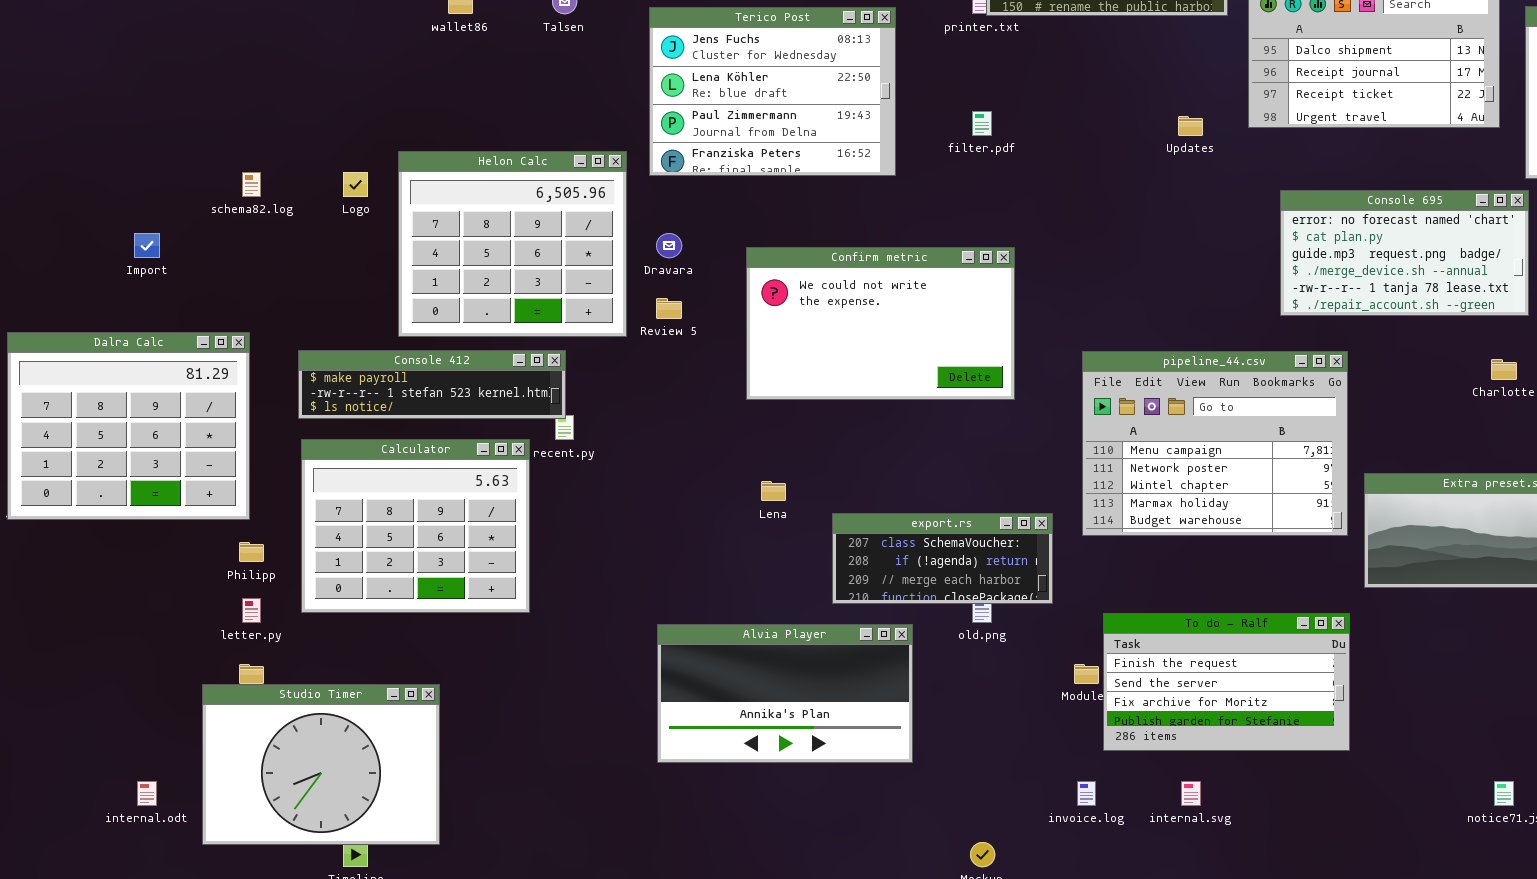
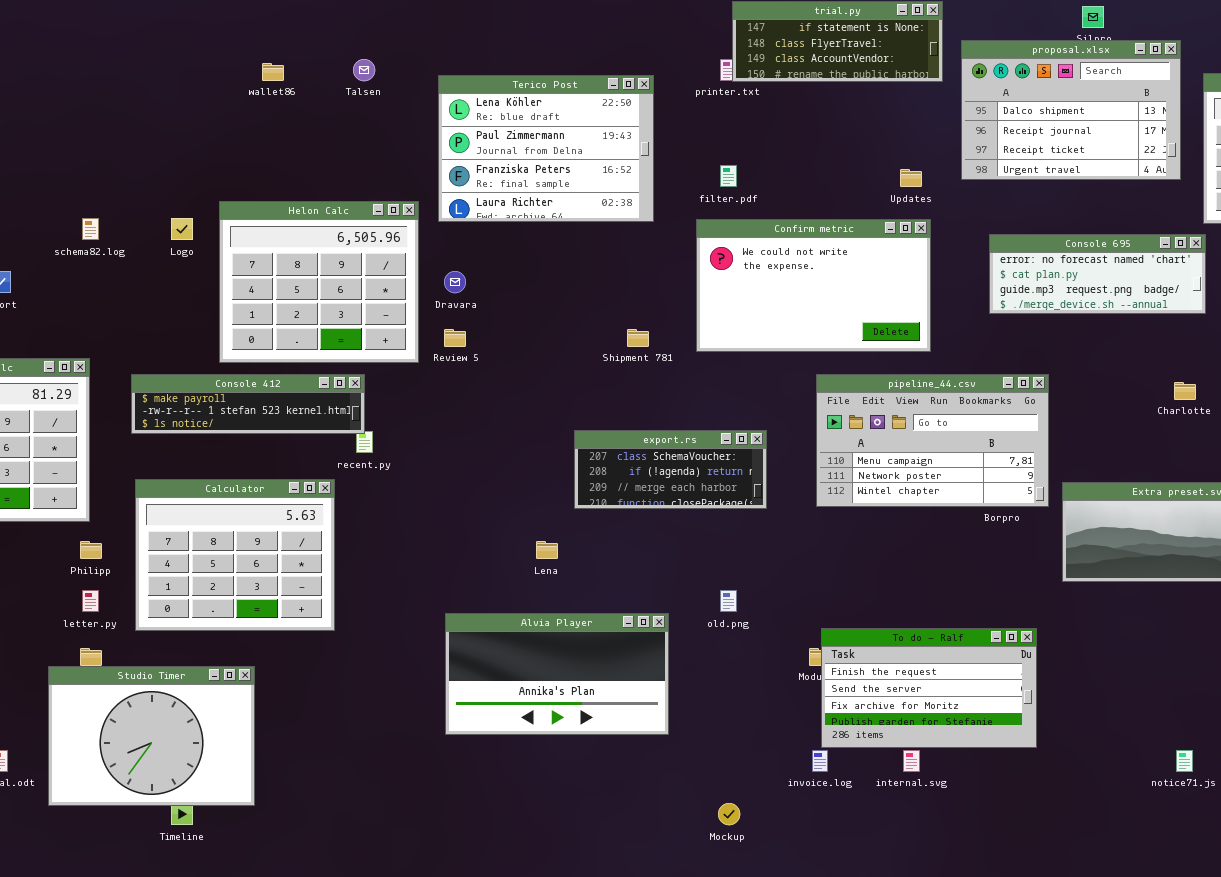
Terico Post: [649,7,896,176] -> [438,75,654,222], scrolled down 1 row
Console 695: [1280,190,1529,316] -> [989,234,1206,314], resized
Confirm metric: [746,247,1015,400] -> [696,219,931,352], moved
pipeline_44.csv: [1082,351,1348,536] -> [816,374,1049,507], resized
Calculator: [301,439,530,613] -> [135,479,335,631], moved
Lena: [761,481,786,501] -> [536,541,558,559], moved
export.rs: [832,513,1053,604] -> [574,430,767,509], moved
To do - Ralf: [1103,613,1350,751] -> [821,628,1037,748], moved

